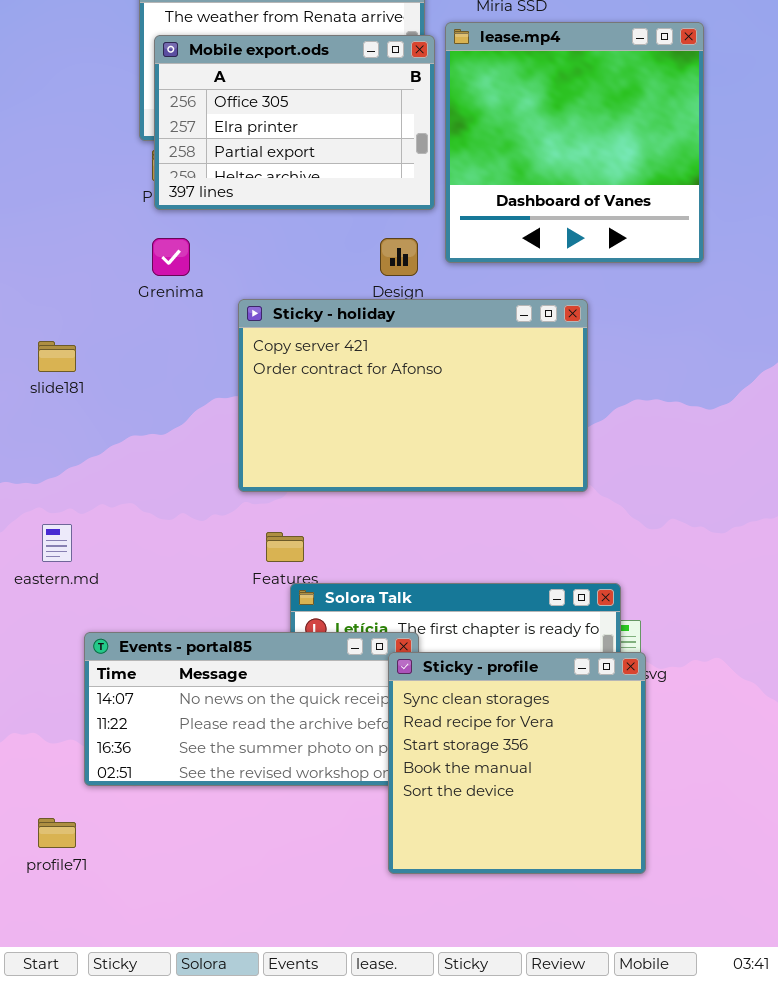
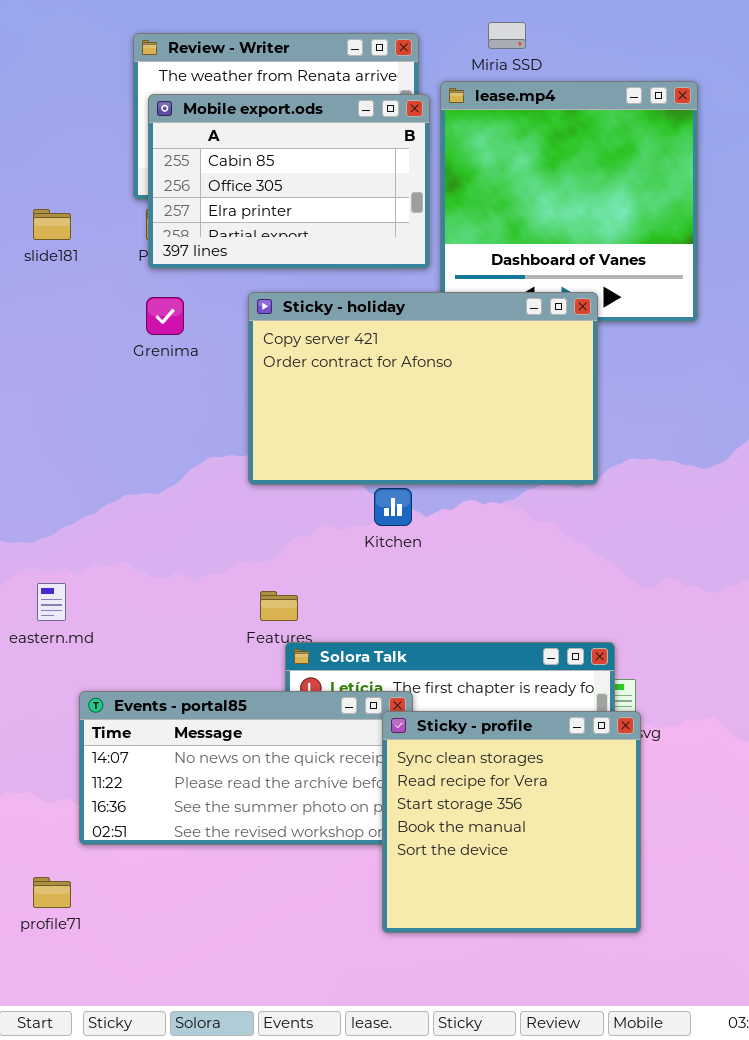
Mobile export.ods: [154,35,435,210] -> [148,94,430,269], scrolled up 1 row
Sticky - holiday: [238,299,588,492] -> [248,292,598,485], moved
slide181: [38,341,76,372] -> [33,209,71,240], moved

